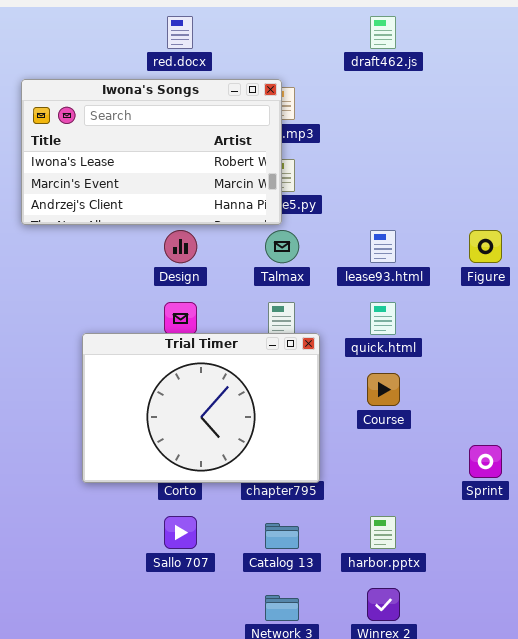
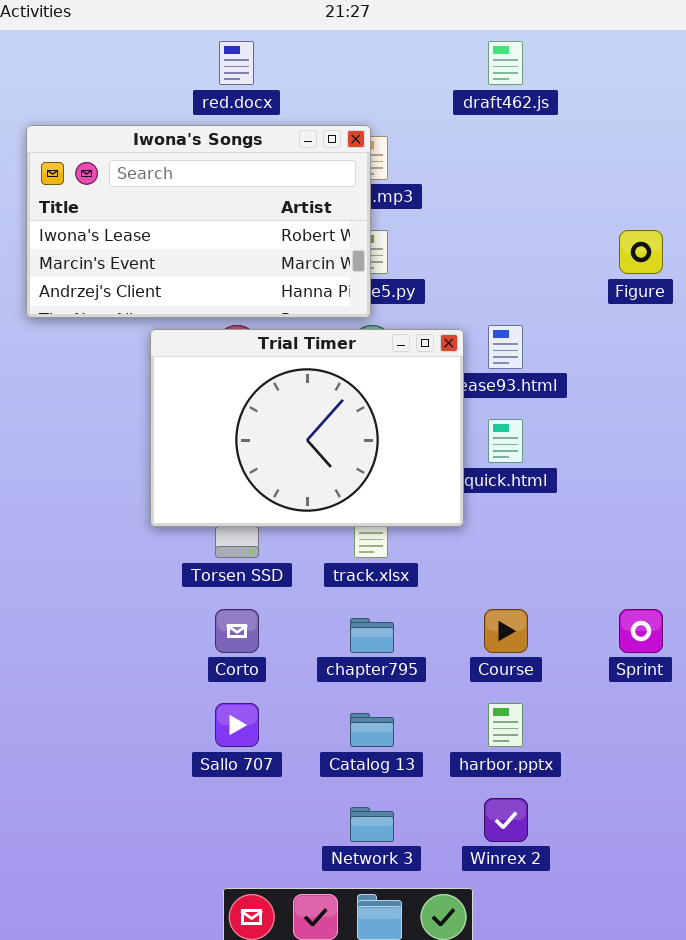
Figure: [469,230,502,263] -> [619,230,663,274], moved
Trial Timer: [82,333,320,483] -> [150,329,464,527], moved
Course: [367,373,400,406] -> [484,609,528,653], moved

